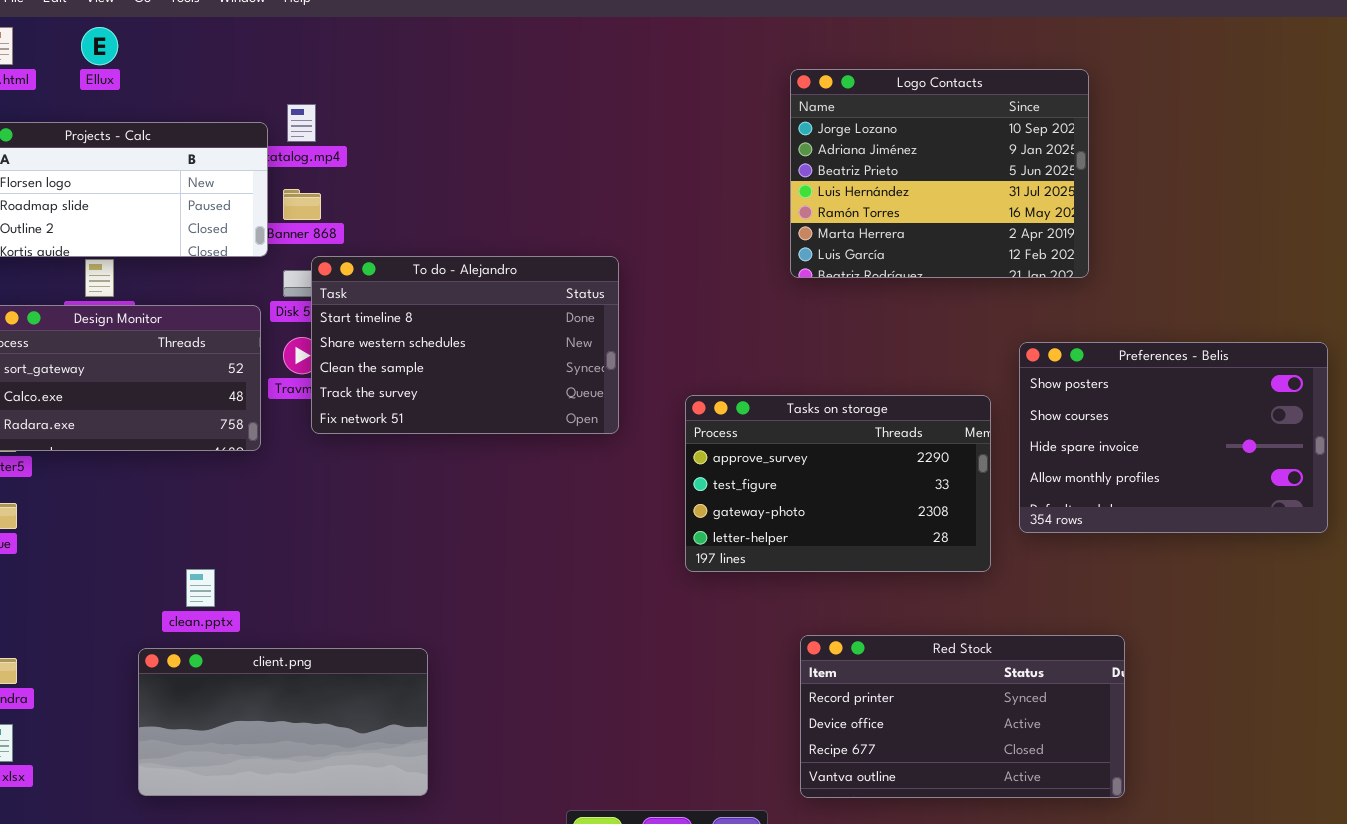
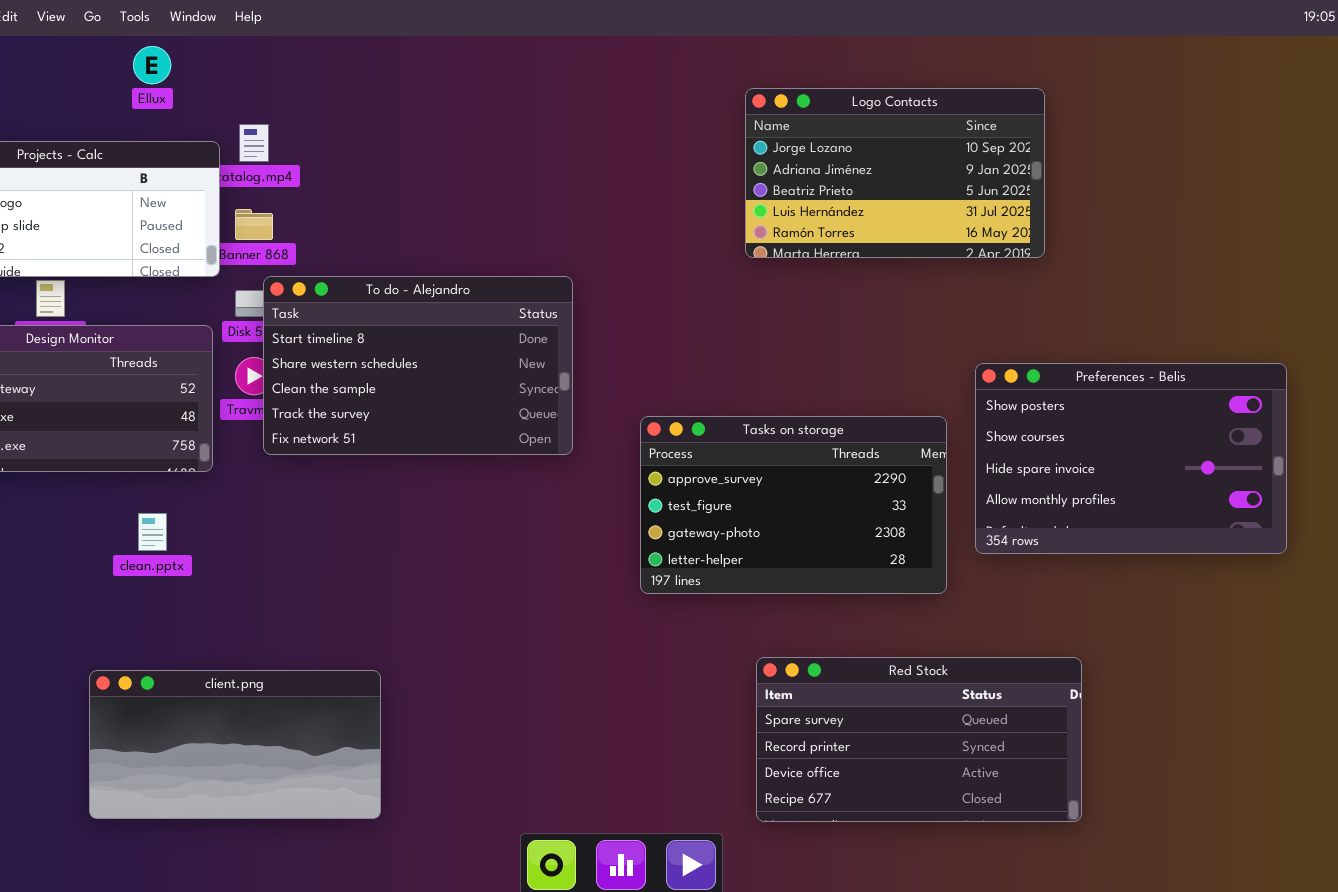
Ellux: [81,27,118,65] -> [133,46,171,84], moved
Logo Contacts: [790,69,1089,278] -> [745,88,1045,258], resized
clean.pptx: [186,569,215,607] -> [138,513,167,551], moved
Red Stock: [800,635,1125,798] -> [756,657,1082,822], scrolled up 1 row

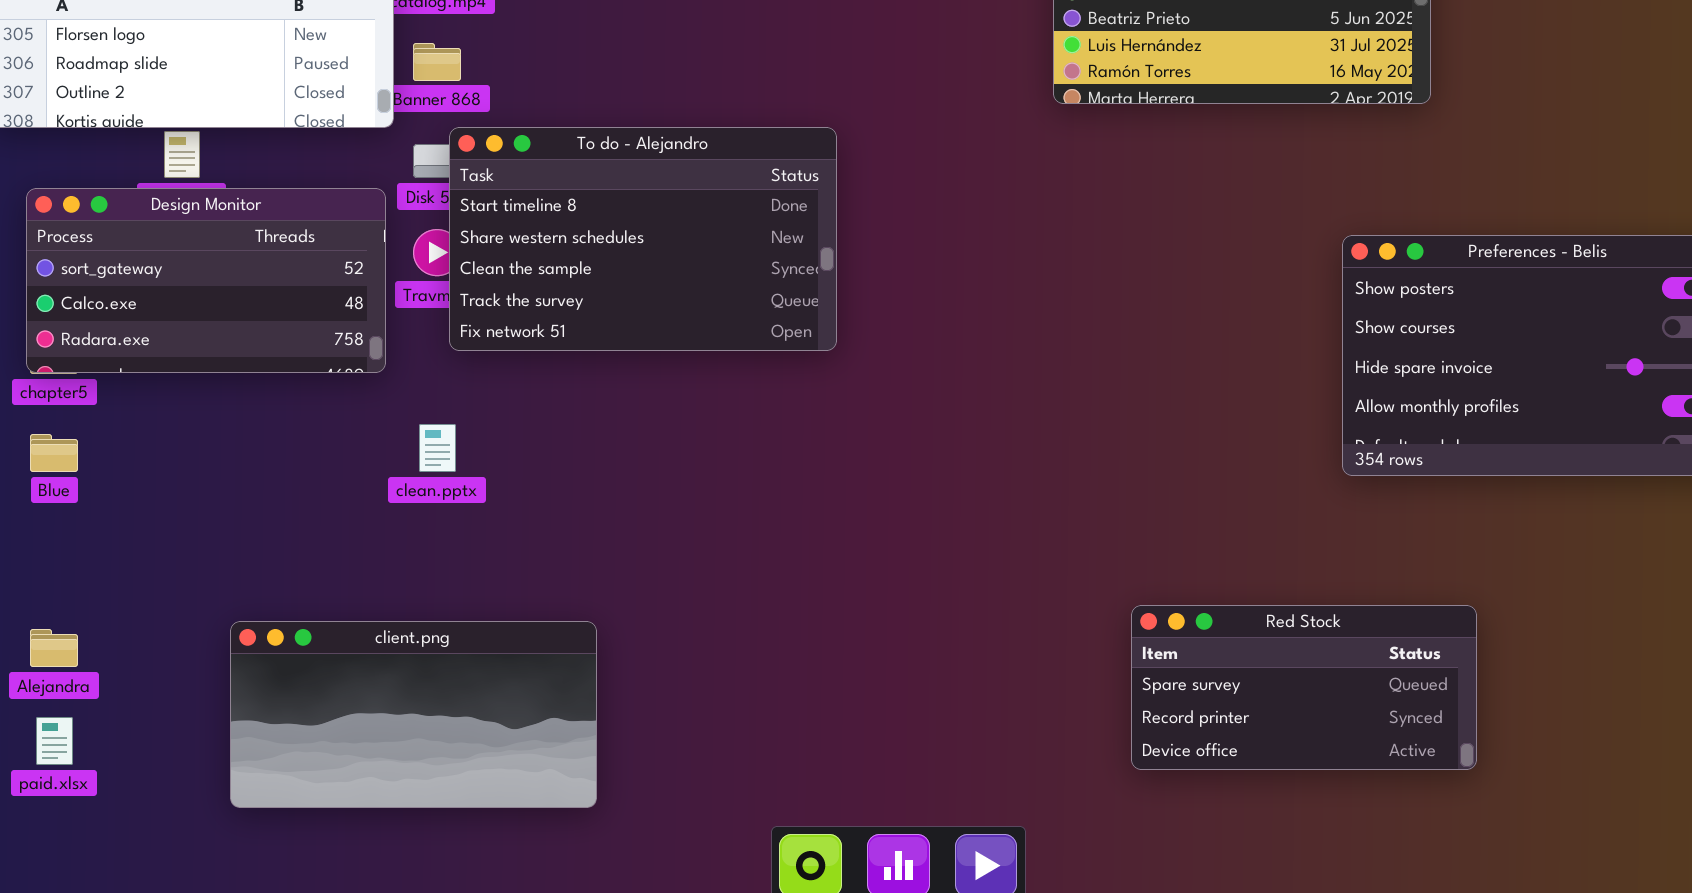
Tasks on storage: [640,416,947,594] -> none, closed
clean.pptx: [138,513,167,551] -> [419,424,456,472], moved
Red Stock: [756,657,1082,822] -> [1131,605,1477,770], resized

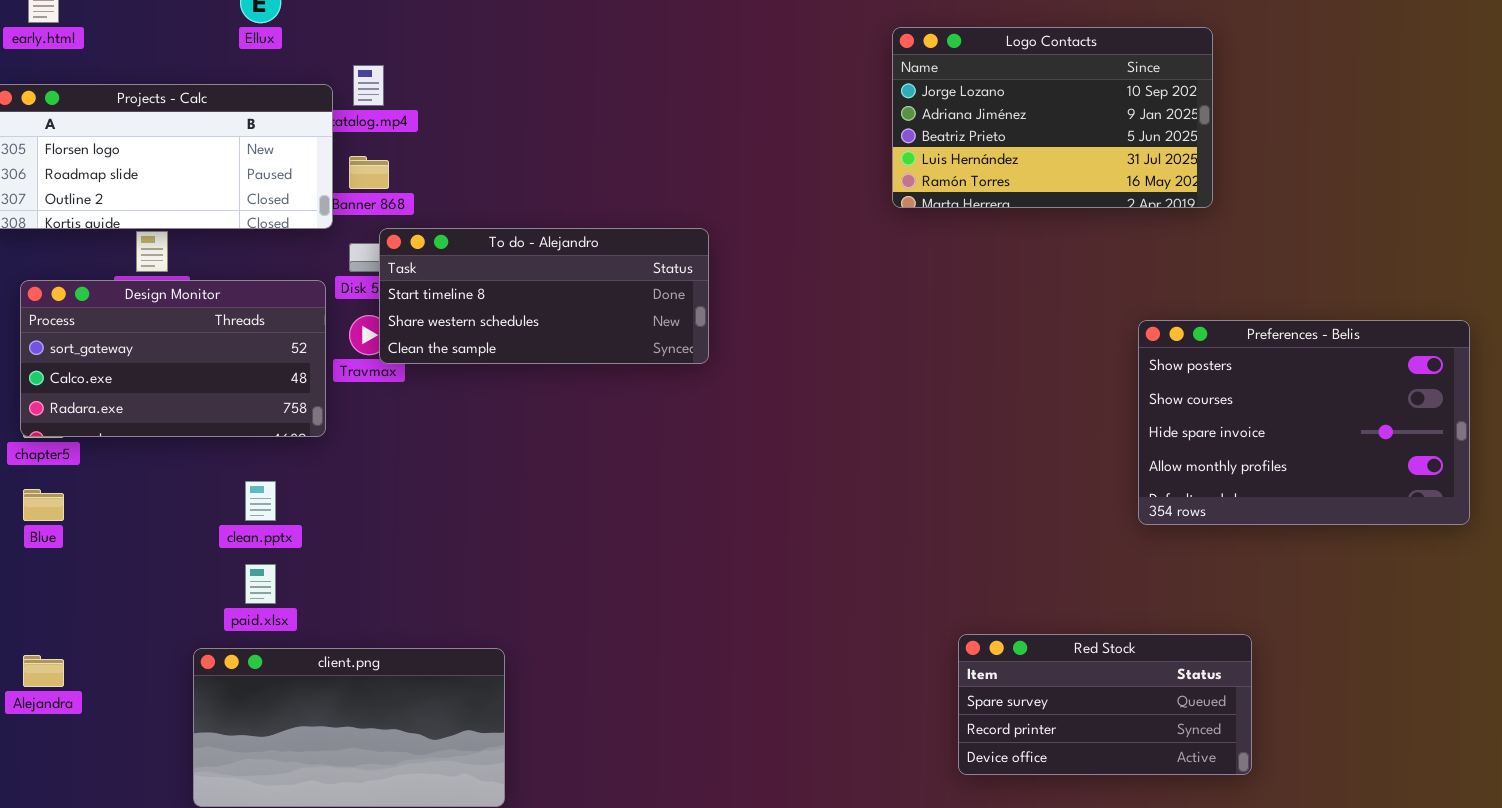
To do - Alejandro: [449,127,837,351] -> [379,228,709,364], resized
clean.pptx: [419,424,456,472] -> [245,481,276,521], moved
paid.xlsx: [36,717,73,765] -> [245,564,276,604], moved

